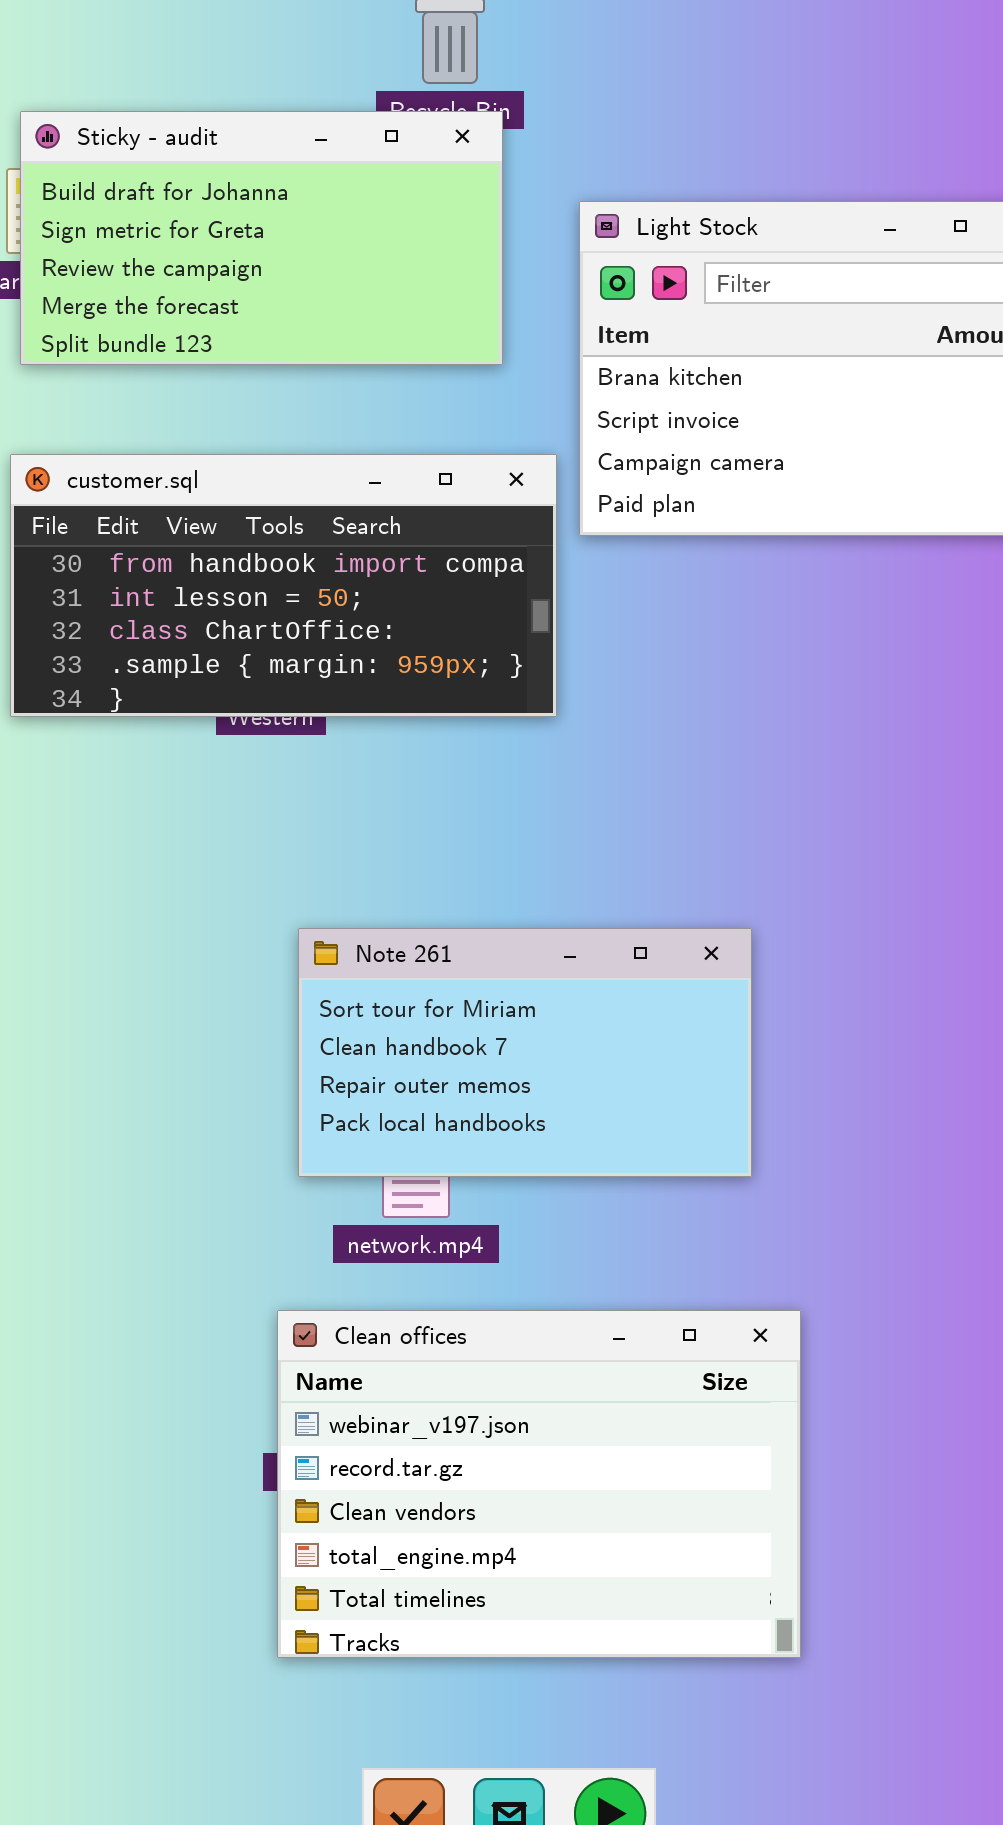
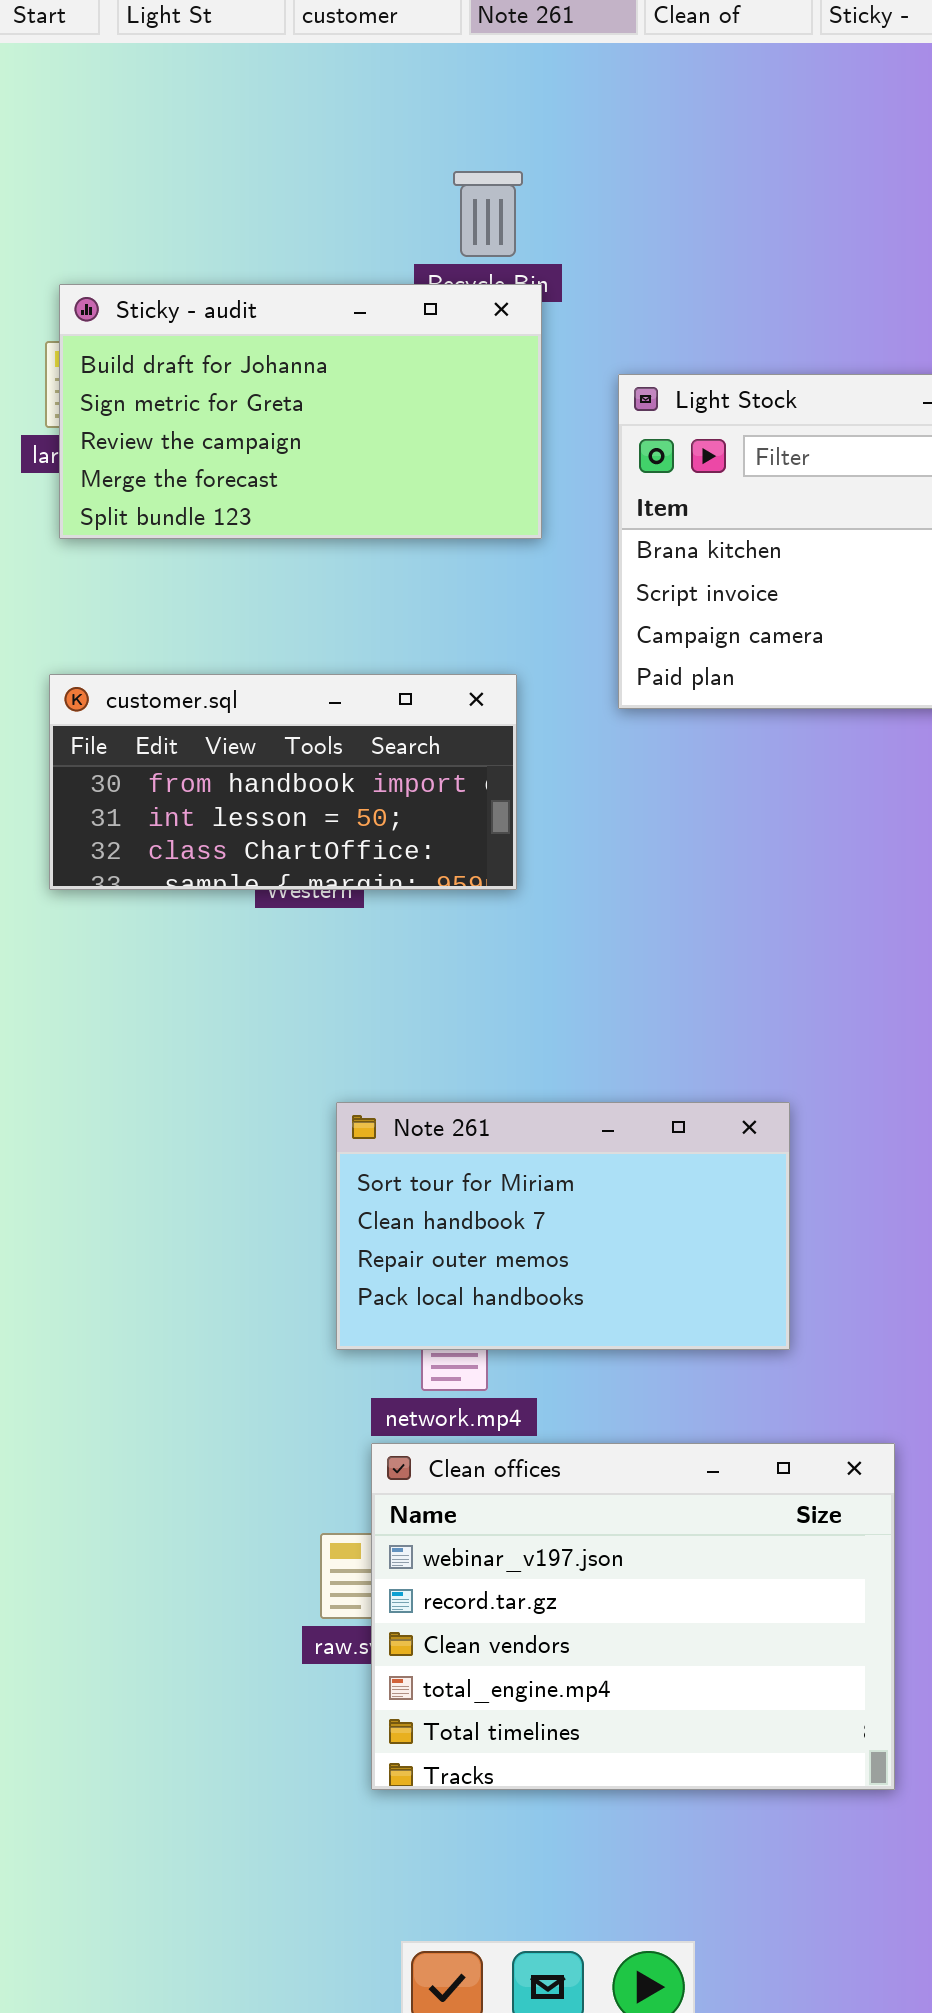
customer.sql: [10,454,557,717] -> [49,674,517,890], resized
Clean offices: [277,1310,801,1658] -> [371,1443,895,1790], moved

